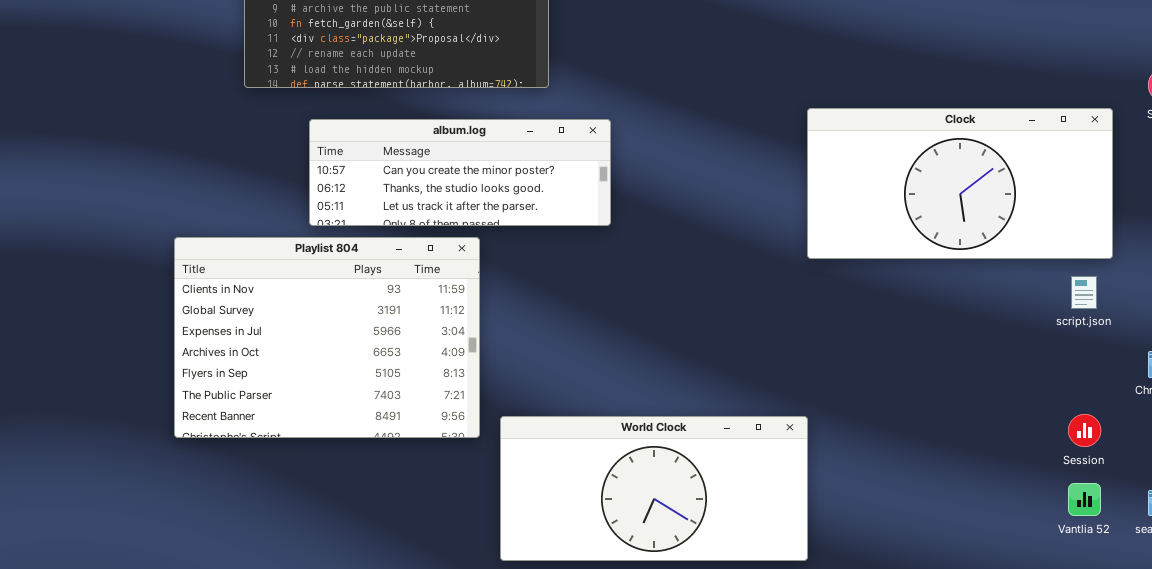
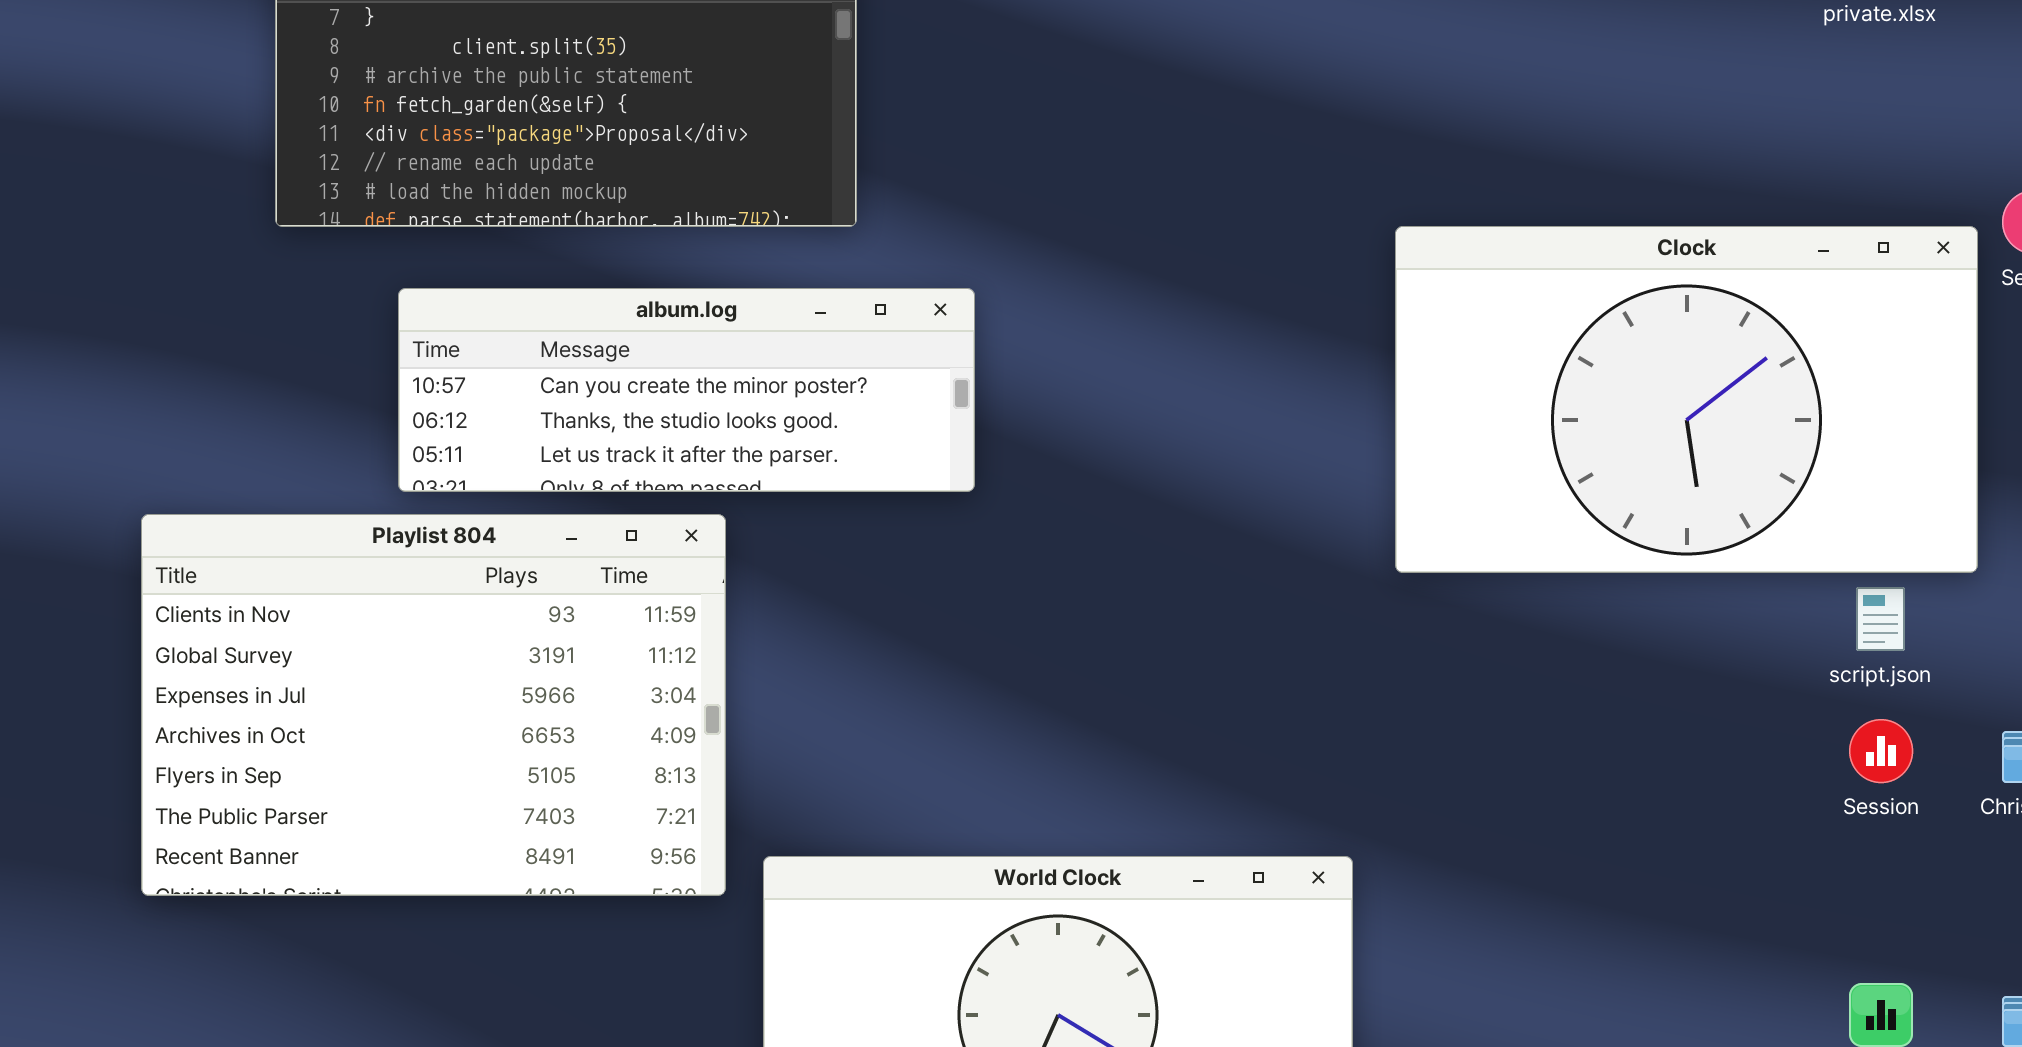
Clock: [807,108,1113,259] -> [1395,226,1978,573], moved, resized
Session: [1068,414,1101,447] -> [1849,719,1913,783], moved

